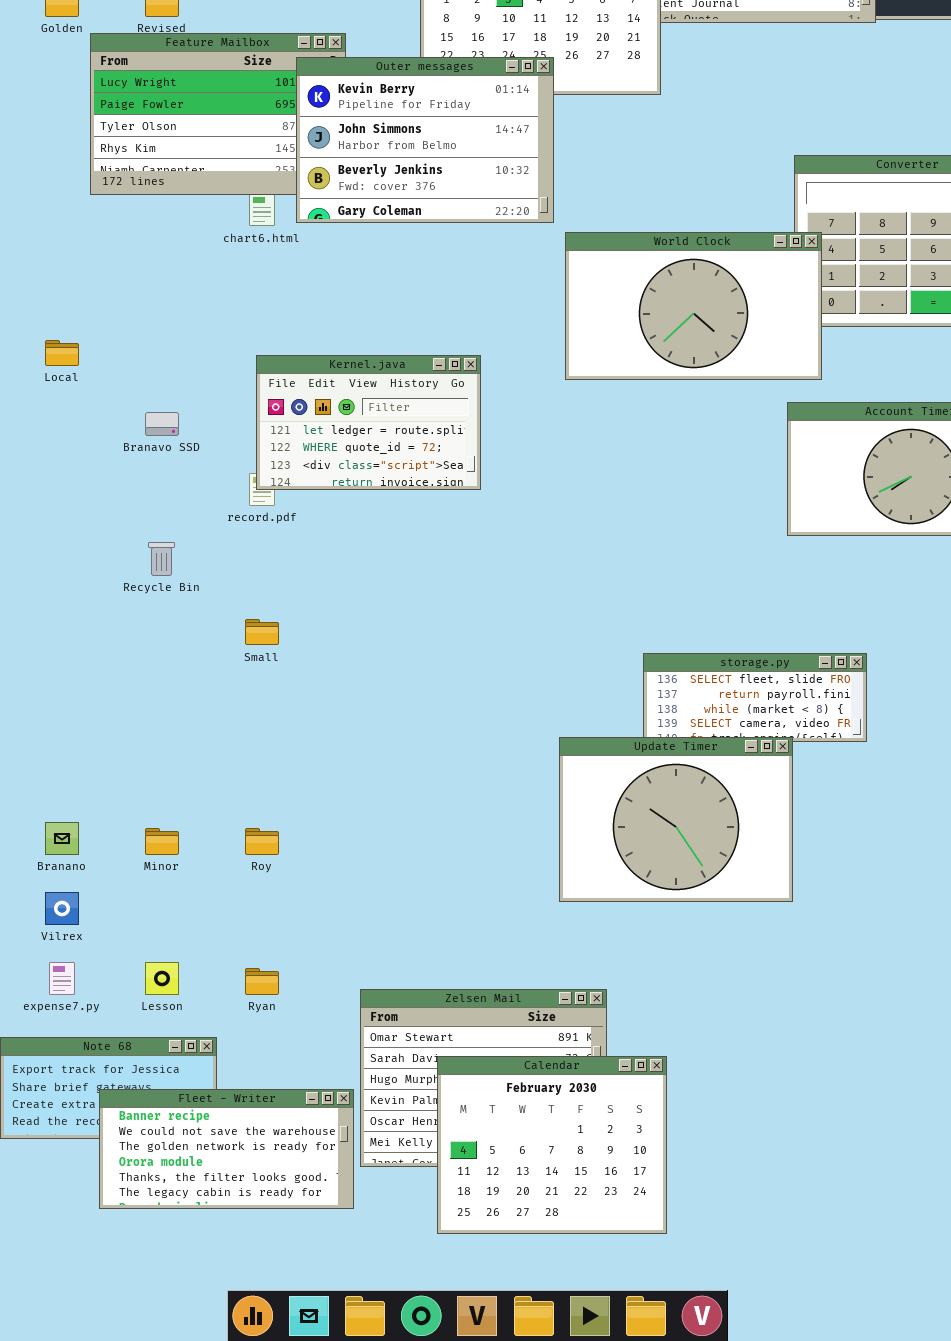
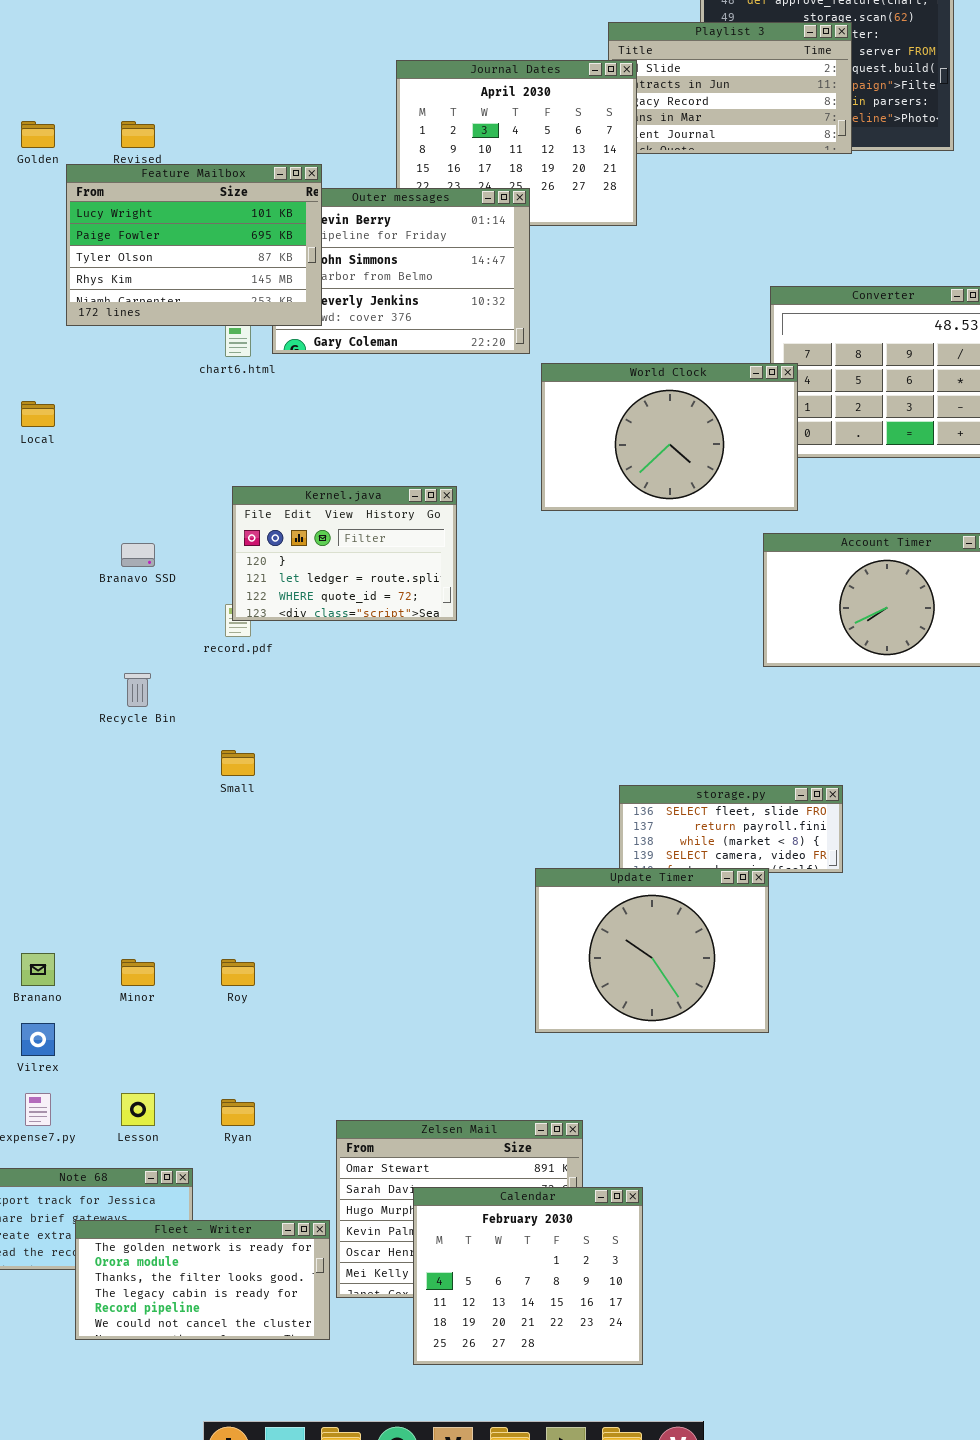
Feature Mailbox: [90,33,346,195] -> [66,164,322,326], raised
Local: [45,340,79,366] -> [21,401,55,427], moved
Kernel.java: [256,355,481,490] -> [232,486,457,621], scrolled up 1 row
Fleet - Writer: [99,1089,354,1209] -> [75,1220,330,1340], scrolled down 2 rows

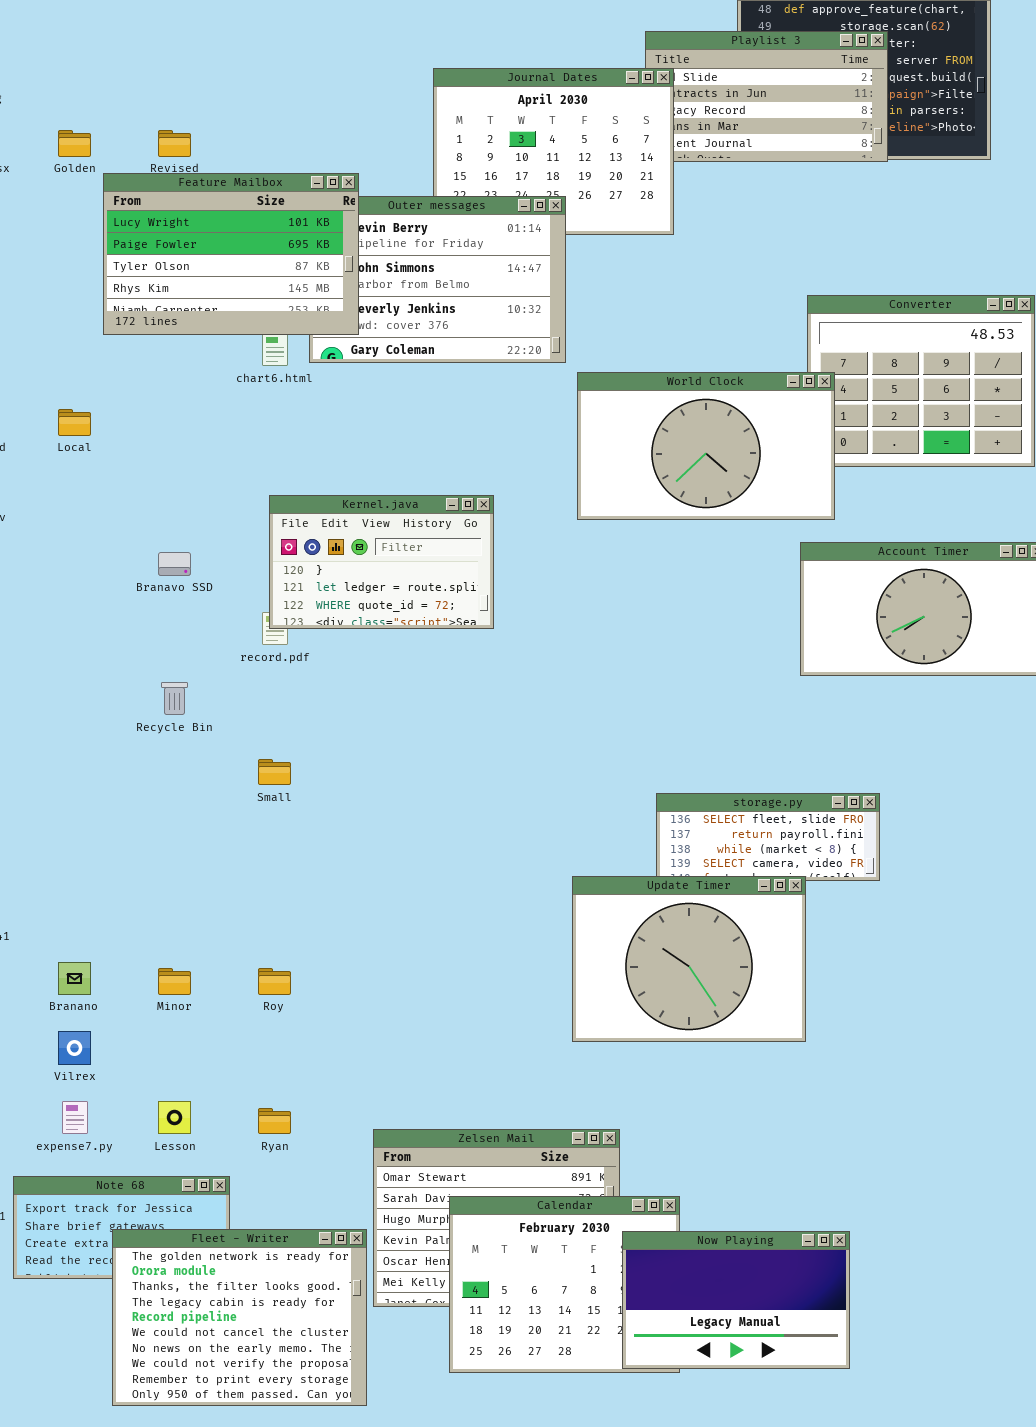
Fleet - Writer: [75,1220,330,1340] -> [112,1229,367,1406], resized
Now Playing: none -> [622,1231,850,1369], opened

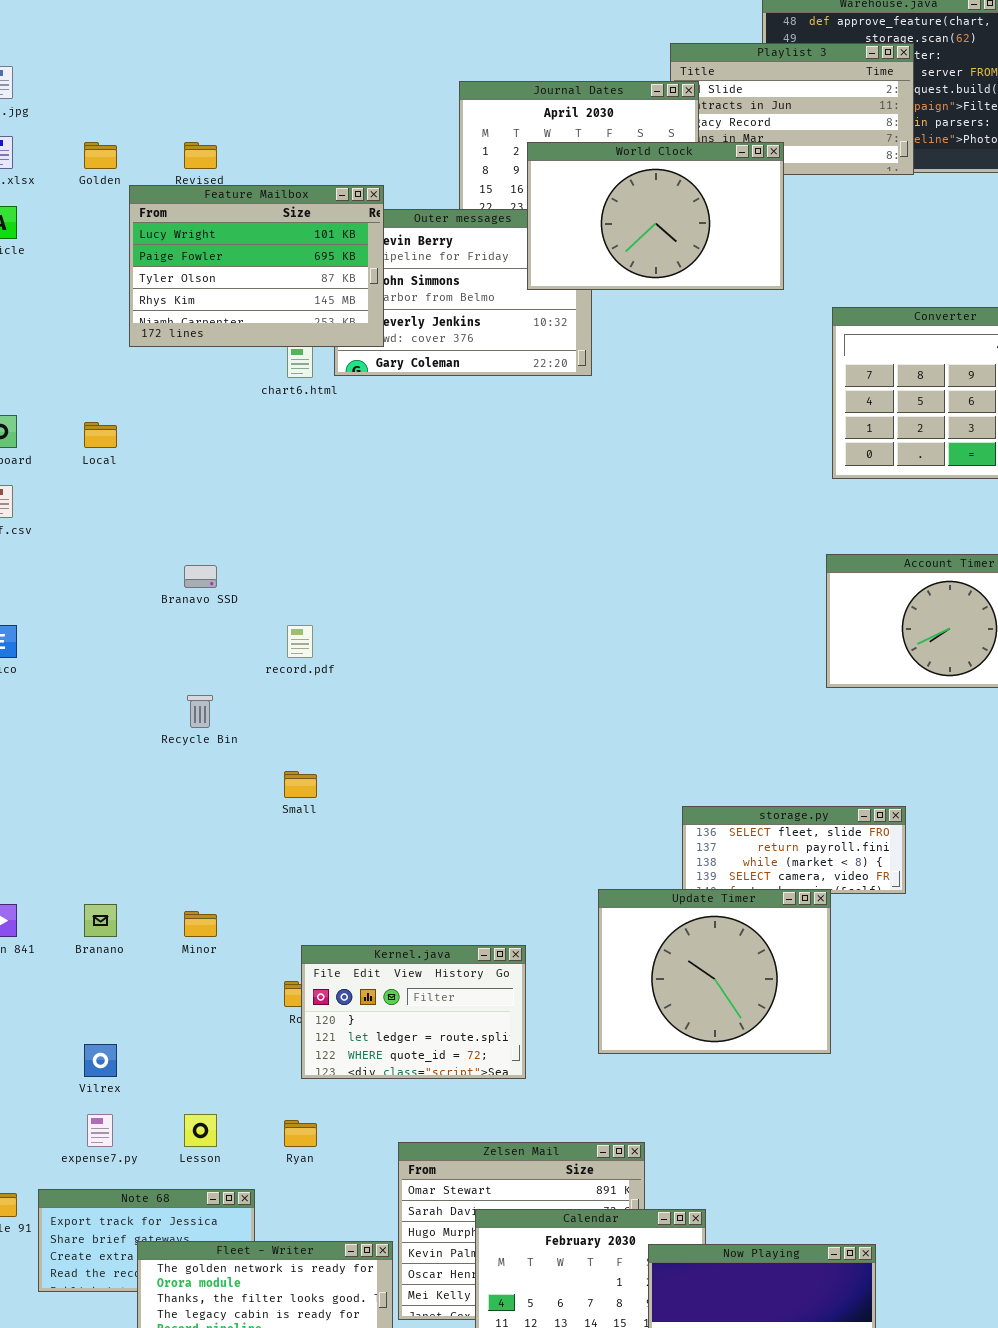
World Clock: [577,372,835,520] -> [527,142,784,290], moved
Kernel.java: [269,495,494,629] -> [301,945,526,1079], moved
Branano: [58,962,91,995] -> [84,904,117,937], moved
Minor: [158,968,191,995] -> [184,911,217,937], moved

